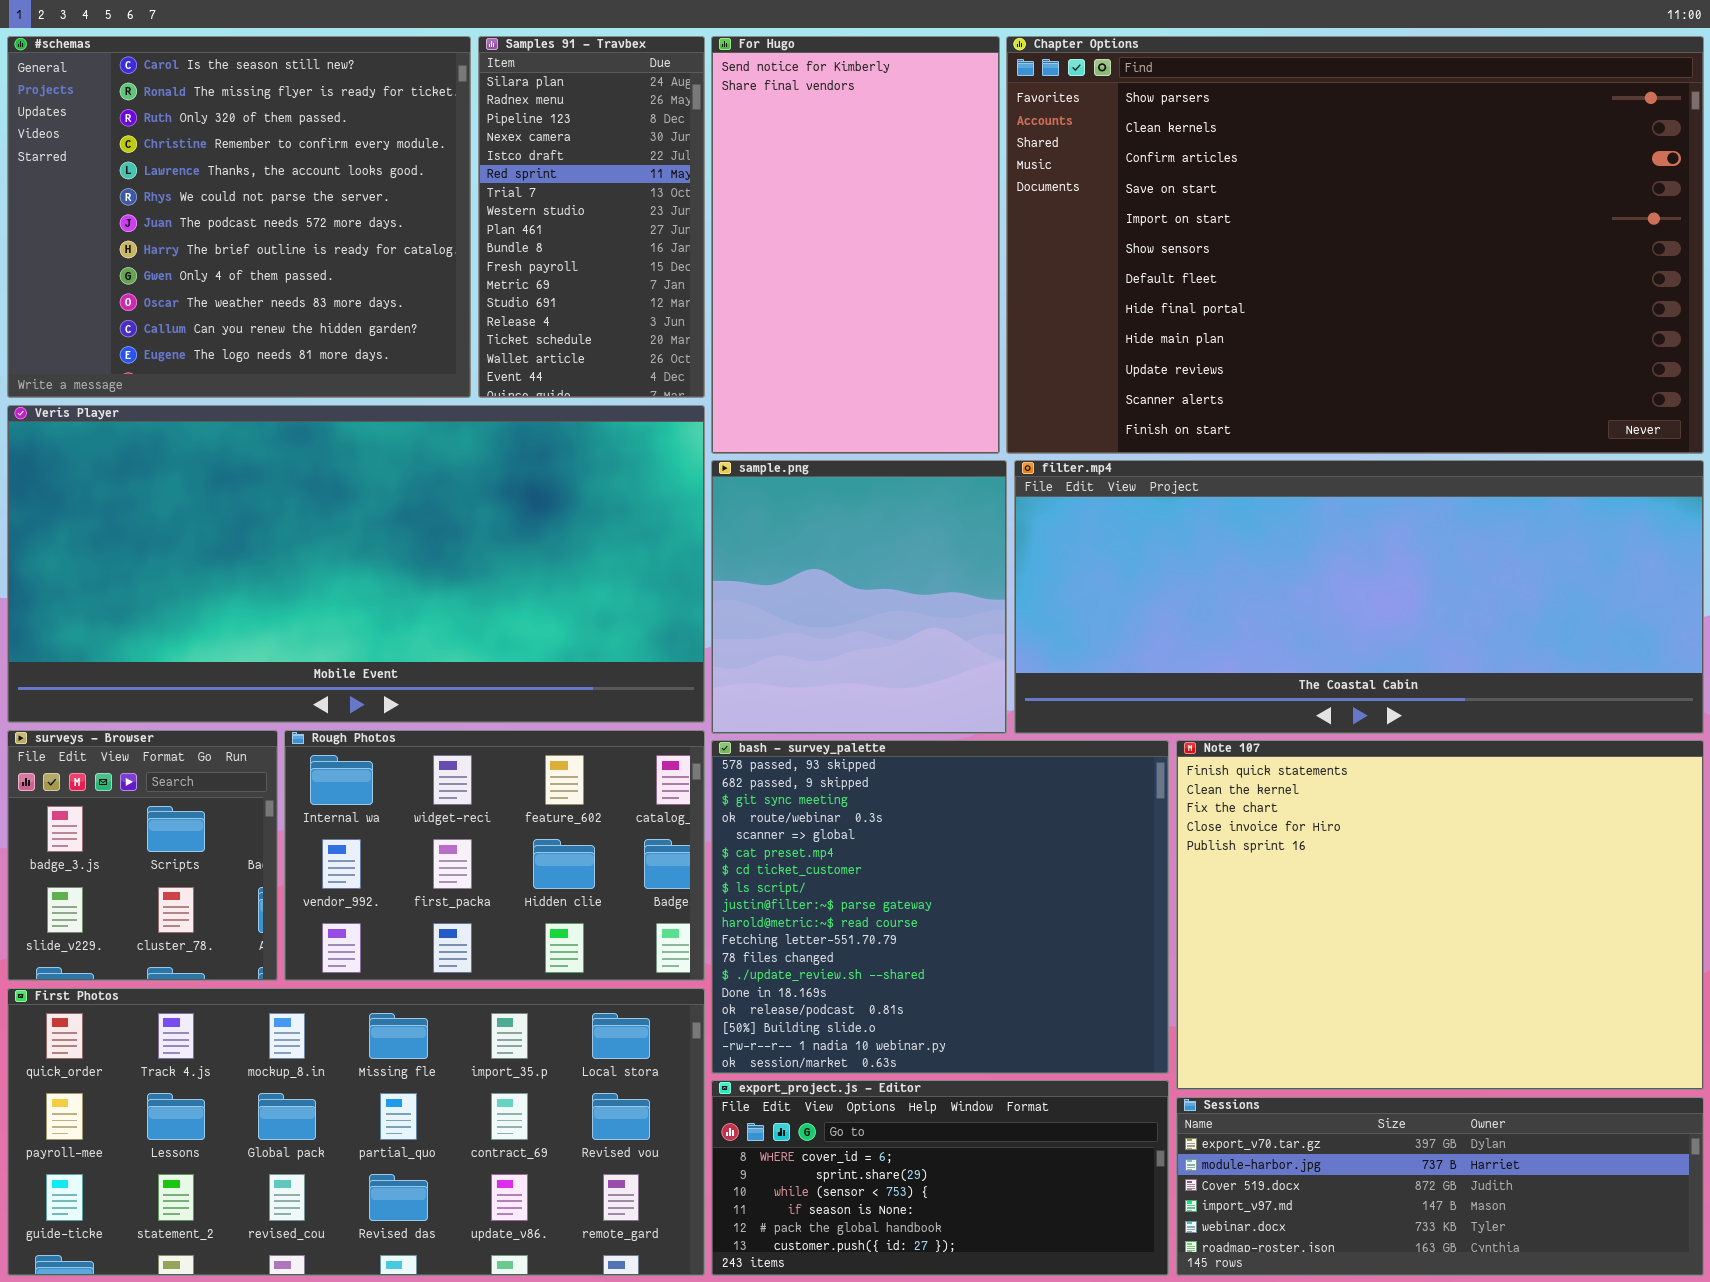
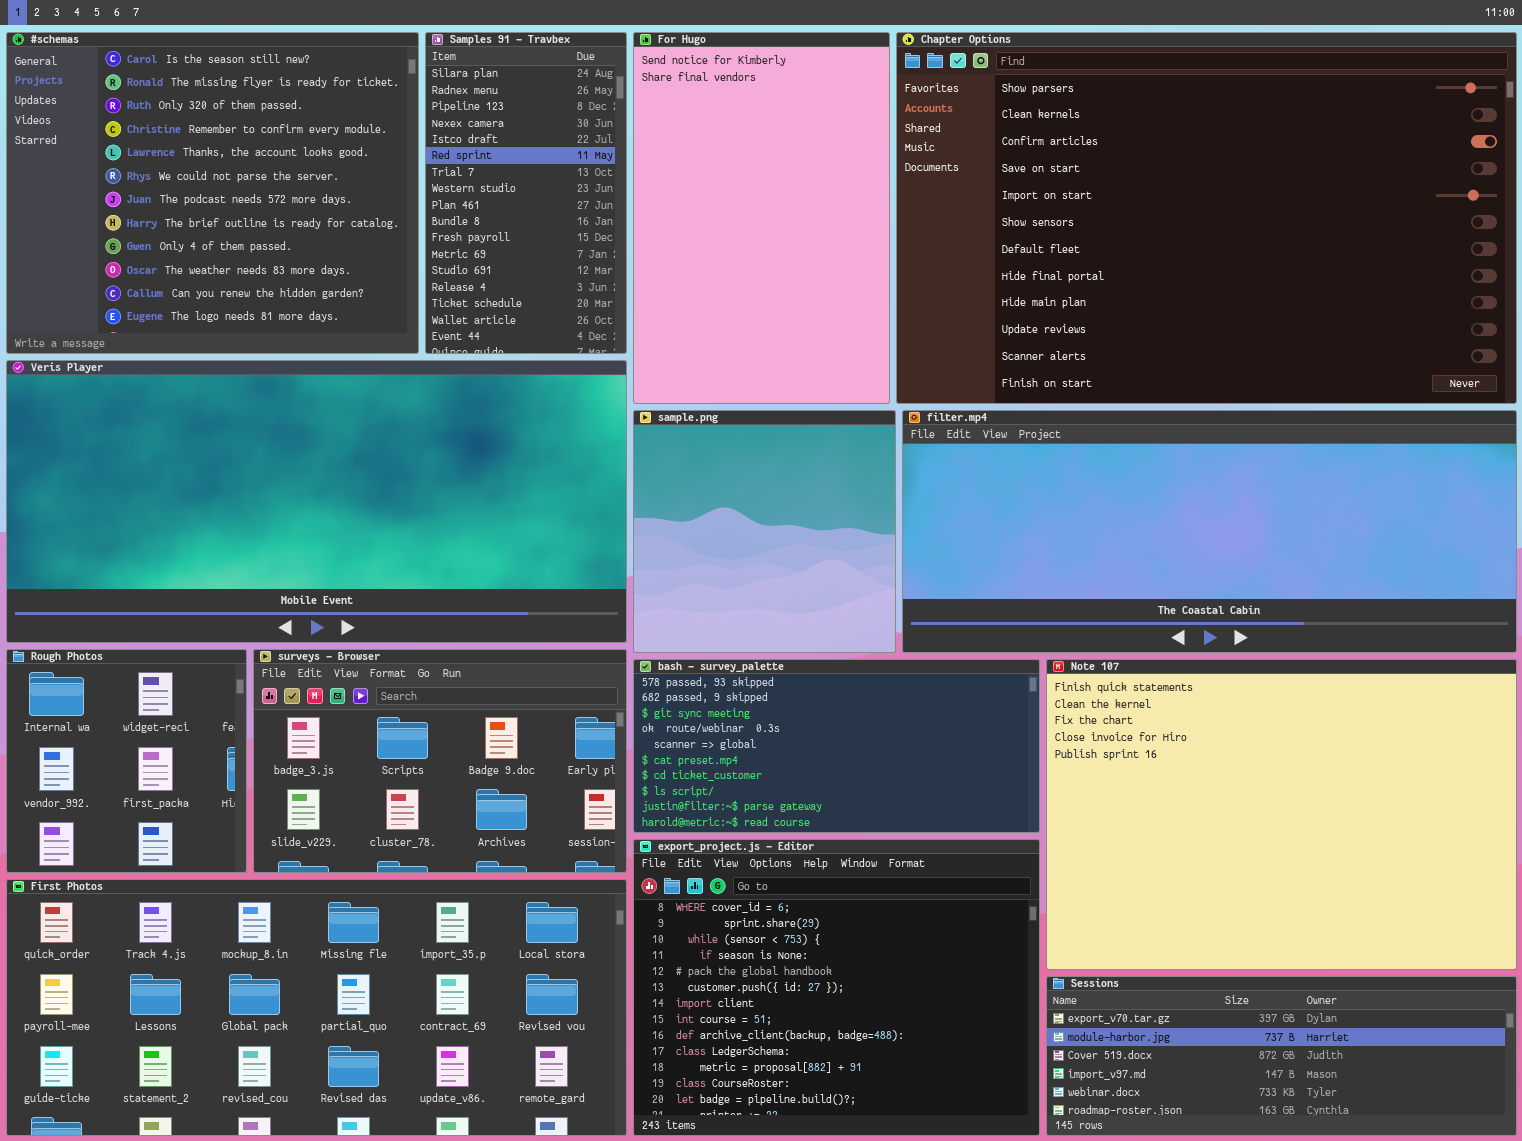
surveys - Browser: [7,730,278,981] -> [253,649,627,873], moved, resized
Rough Photos: [284,730,705,981] -> [6,649,247,873], moved, resized
bash - survey_palette: [711,740,1169,1074] -> [633,659,1040,833], resized
export_project.js - Editor: [711,1080,1169,1276] -> [633,839,1040,1136], resized

